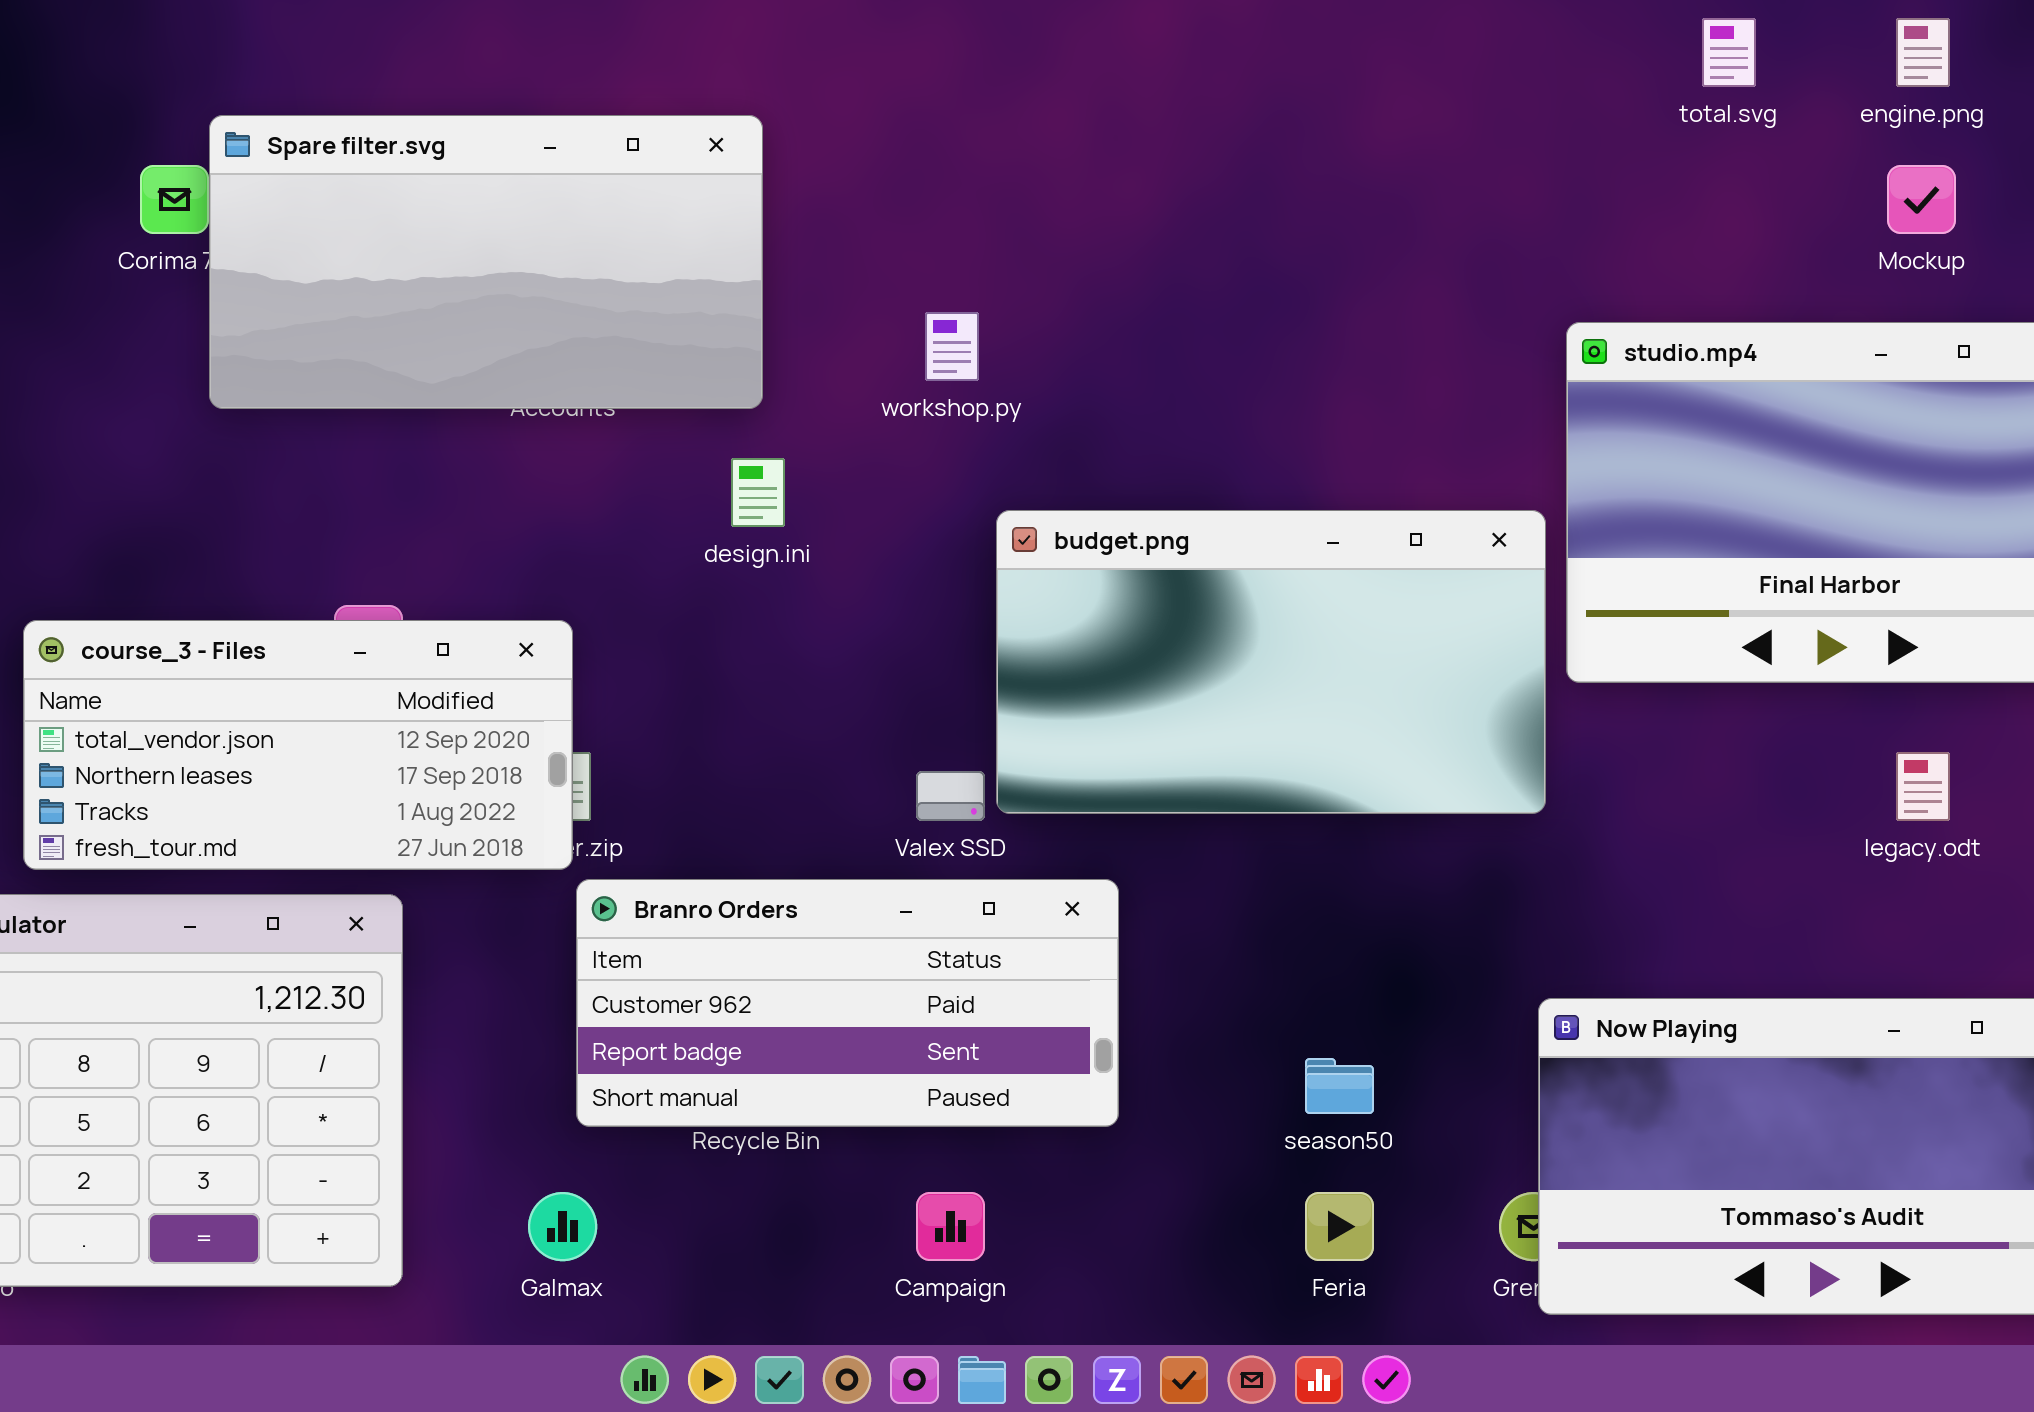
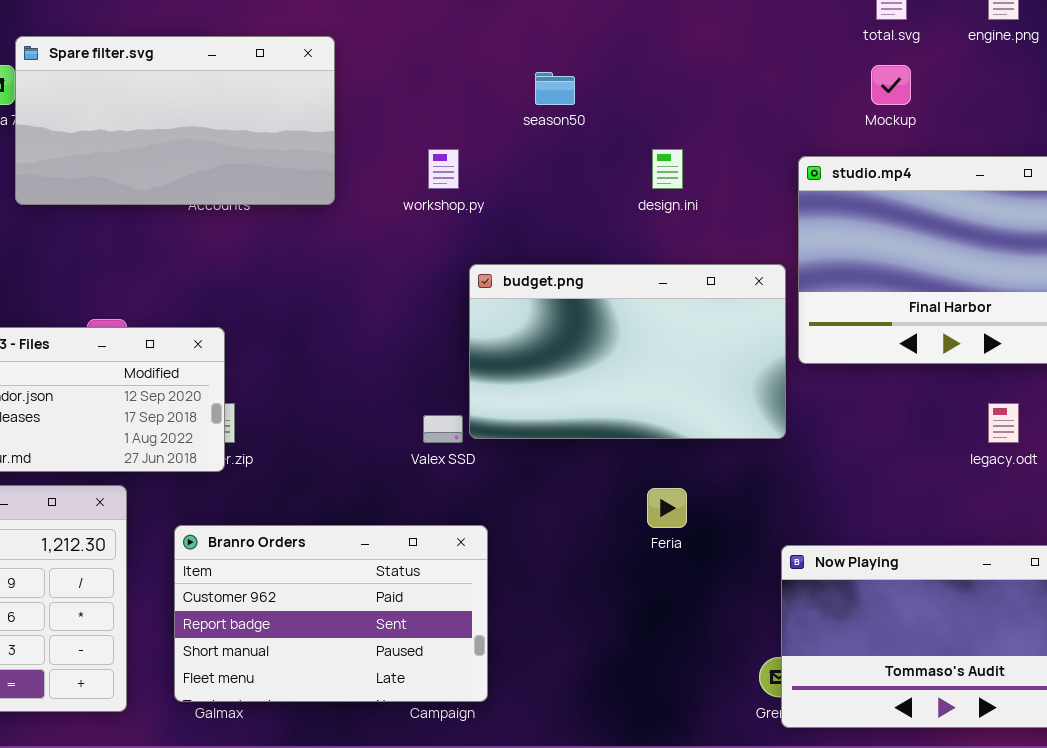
Mockup: [1887,165,1956,234] -> [871,65,911,105], moved
design.ini: [731,458,785,527] -> [652,149,683,189], moved
Branro Orders: [576,879,1119,1127] -> [174,525,488,702], moved, resized
season50: [1305,1058,1374,1114] -> [535,72,575,105], moved
Feria: [1305,1192,1374,1261] -> [647,488,687,528], moved

